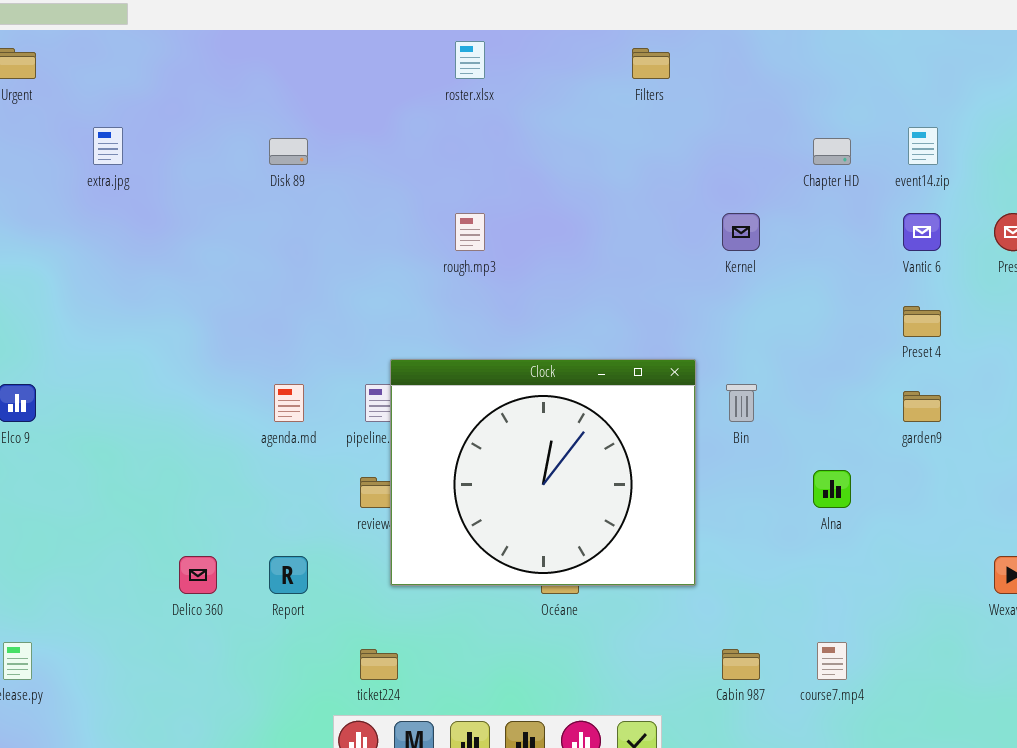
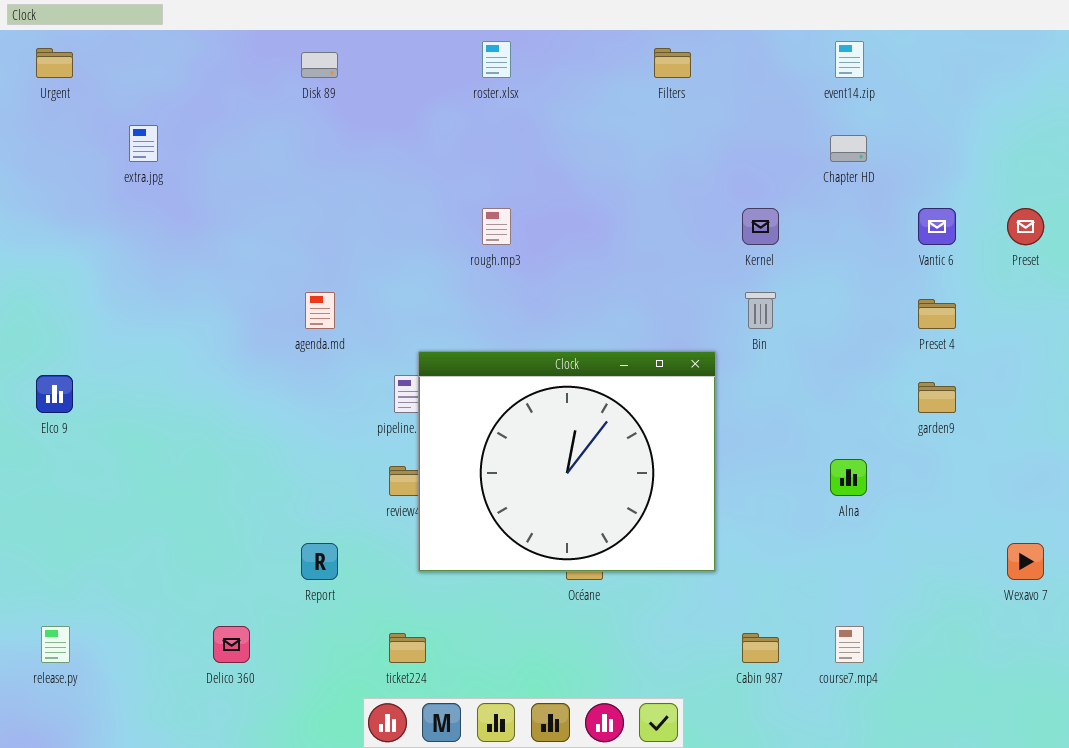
event14.zip: [908,127,938,165] -> [835,41,864,78], moved
Disk 89: [269,138,308,165] -> [301,52,338,78], moved
agenda.md: [274,384,304,422] -> [305,292,335,329], moved
Bin: [726,384,757,422] -> [745,292,776,329], moved
Delico 360: [179,556,217,594] -> [213,626,250,663], moved

